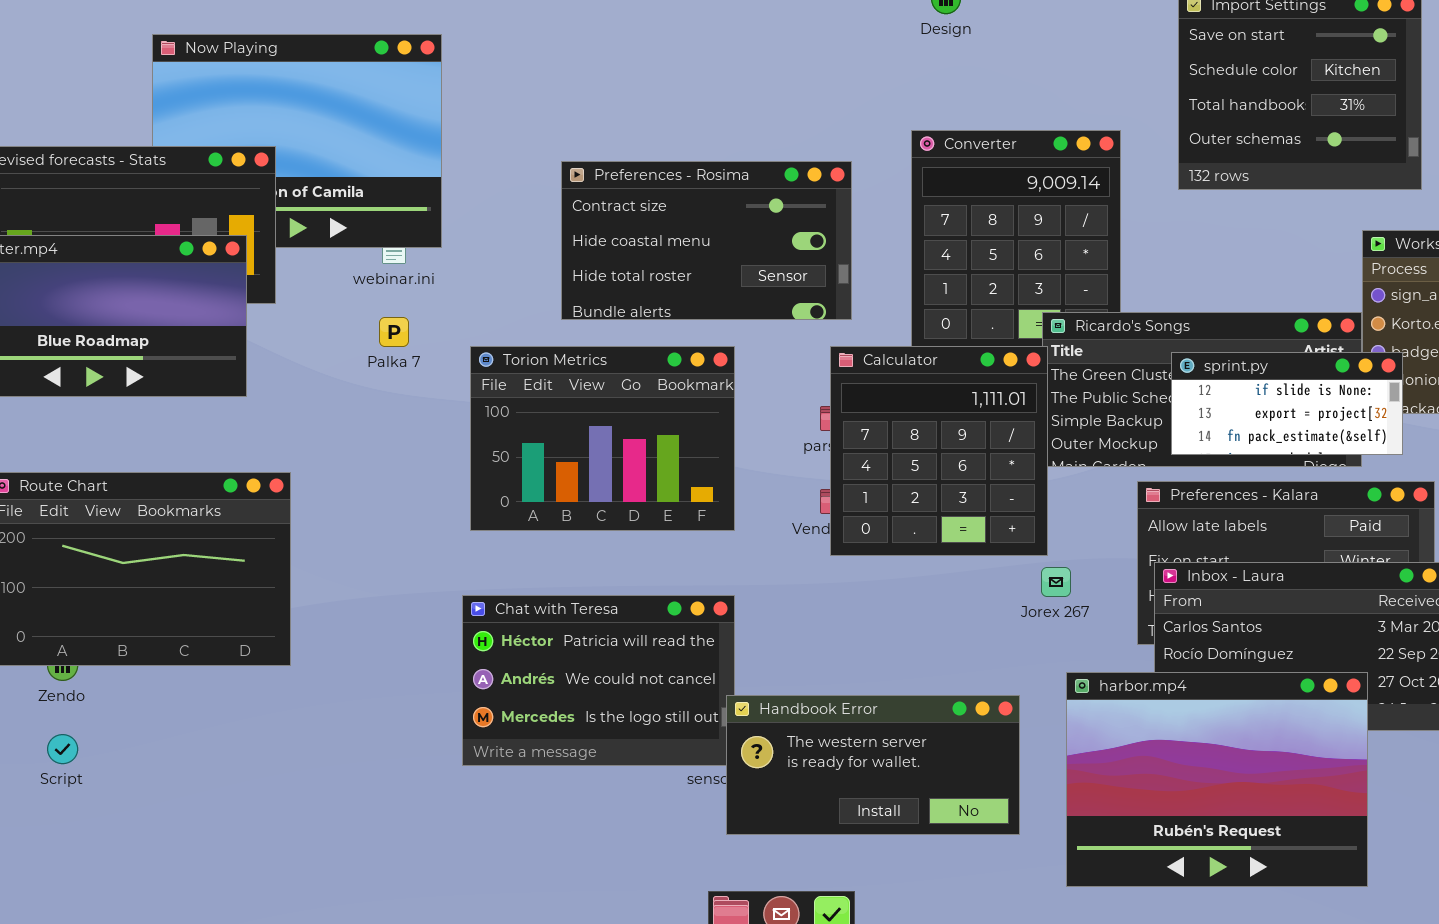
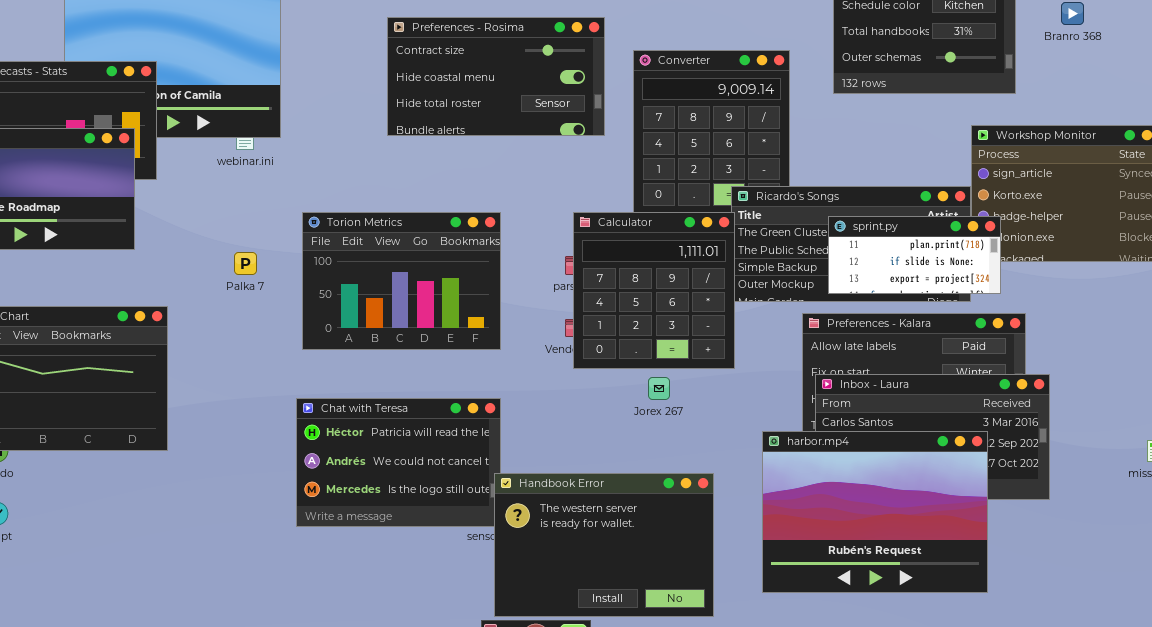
Preferences - Rosima: [561,161,852,320] -> [387,17,605,136], moved
Palka 7: [379,317,409,347] -> [234,252,257,275], moved
sprint.py: [1171,352,1403,455] -> [828,216,1001,294], scrolled up 1 row
Jorex 267: [1041,567,1071,597] -> [648,377,670,400], moved
harbor.mp4: [1066,672,1368,887] -> [762,431,988,593], moved
Handbook Error: [726,695,1020,835] -> [494,473,714,617], resized

